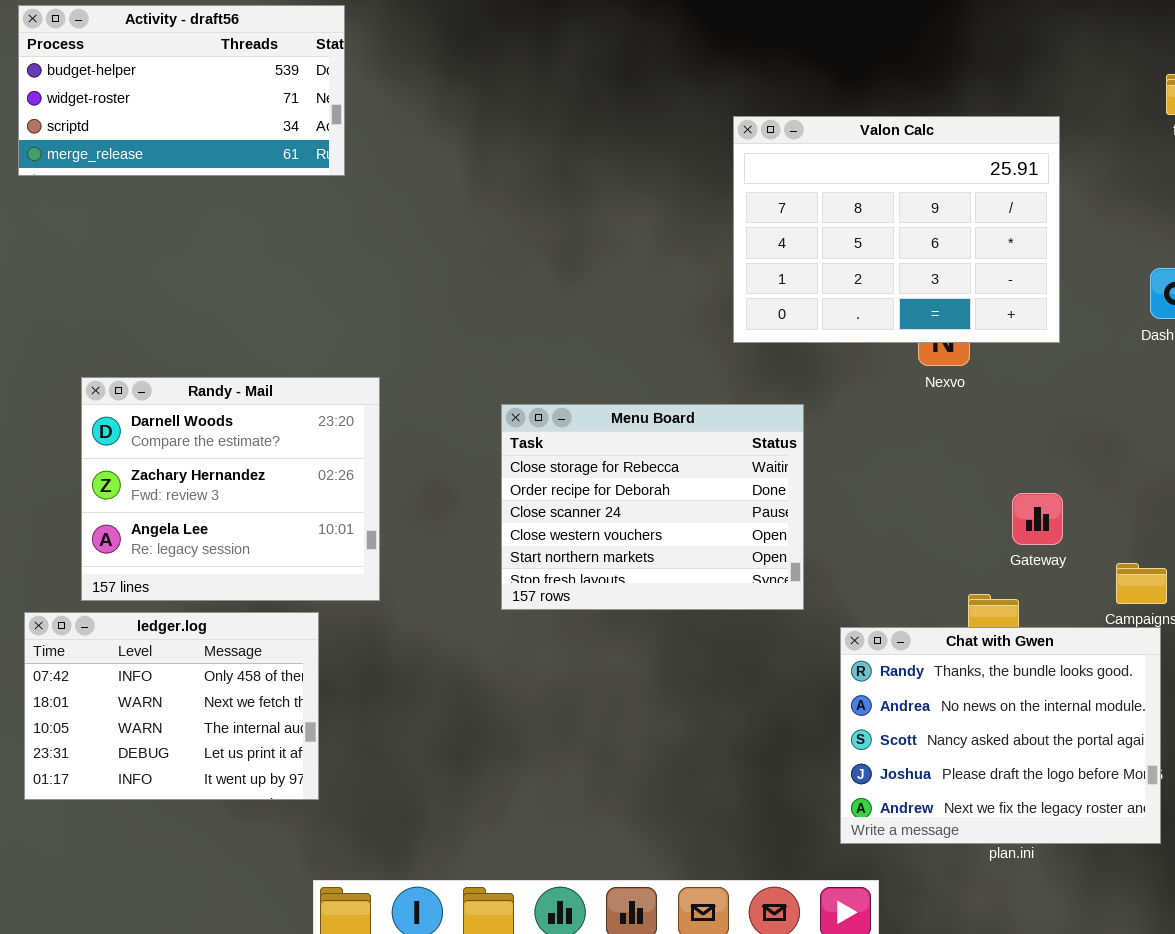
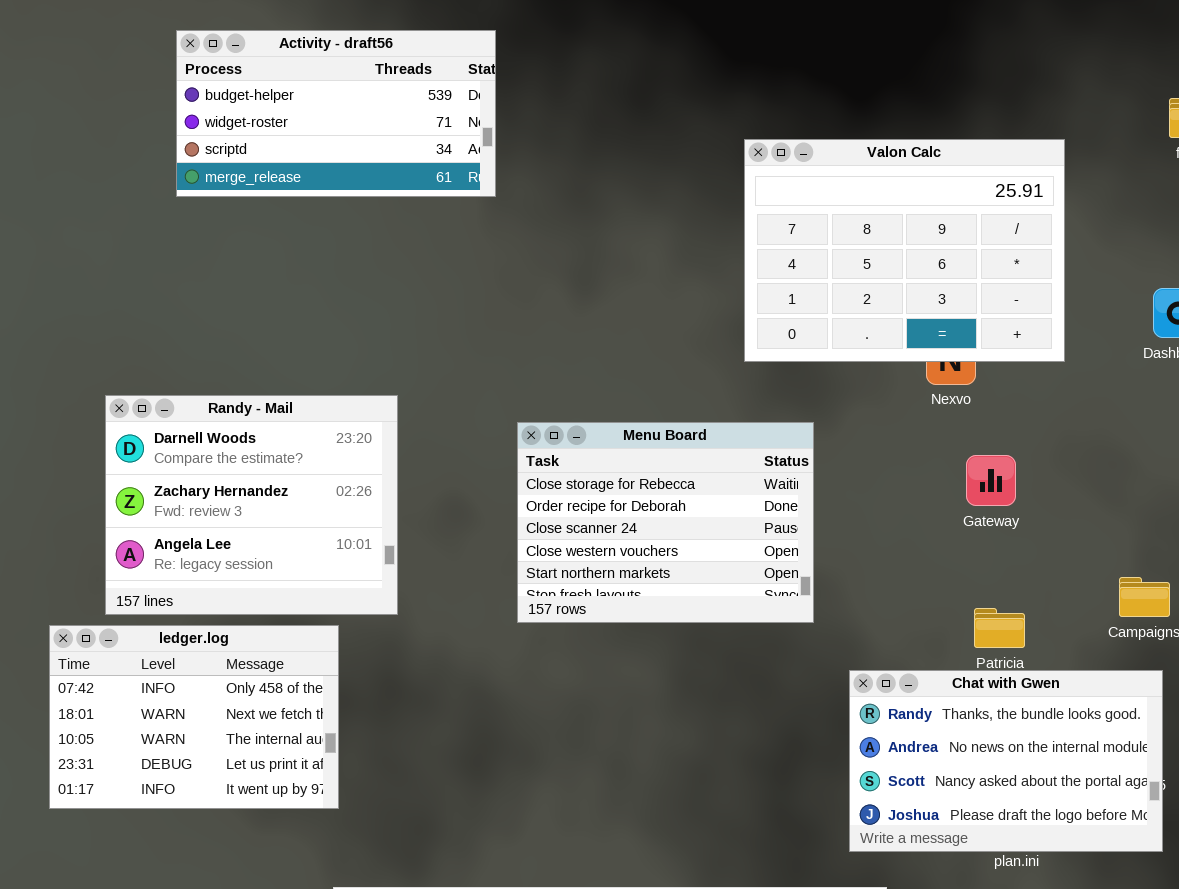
Activity - draft56: [18,5,345,176] -> [176,30,496,197], moved
Gateway: [1012,493,1063,545] -> [966,455,1016,506], moved
Chat with Gwen: [840,627,1161,844] -> [849,670,1163,852], resized

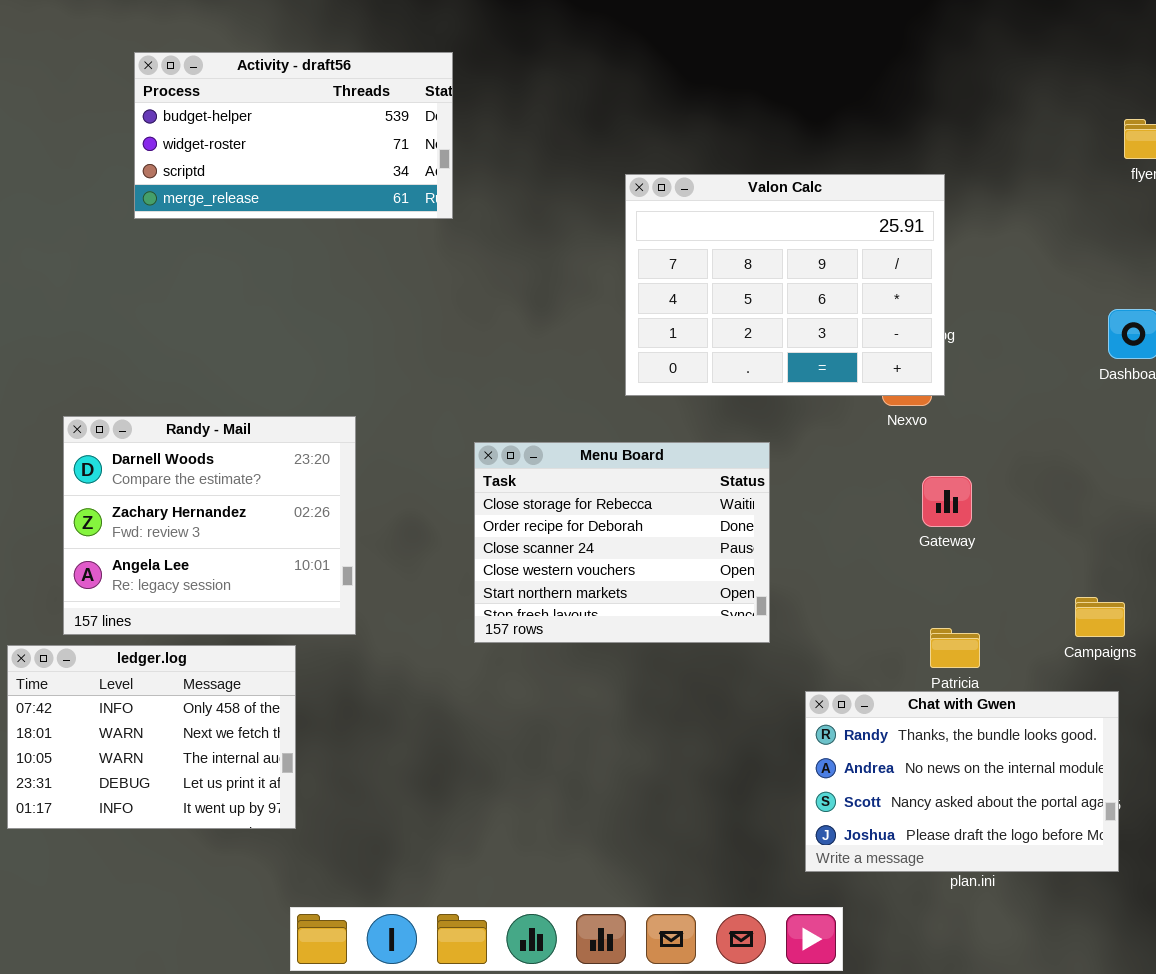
Valon Calc: [744,139,1065,362] -> [625,174,945,396], moved

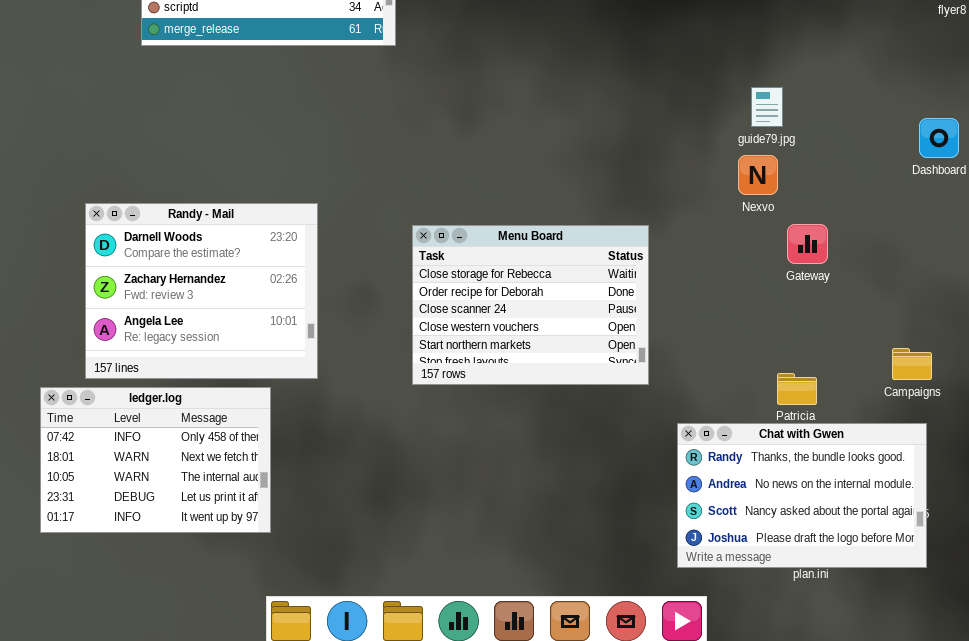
Valon Calc: [625,174,945,396] -> none, closed
Gateway: [922,476,972,527] -> [787,224,828,264], moved

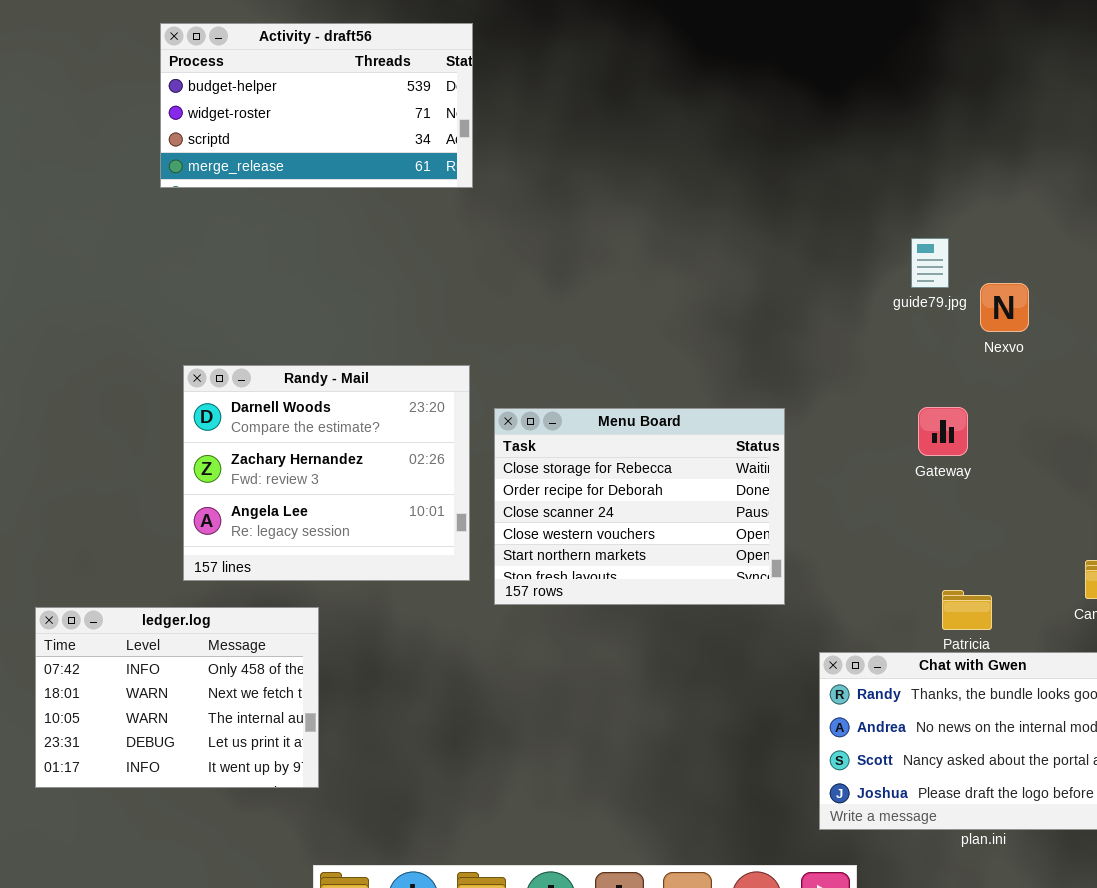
Nexvo: [738,155,778,195] -> [980,283,1029,332], moved
Randy - Mail: [85,203,318,379] -> [183,365,470,581], moved
Gateway: [787,224,828,264] -> [918,407,968,456], moved

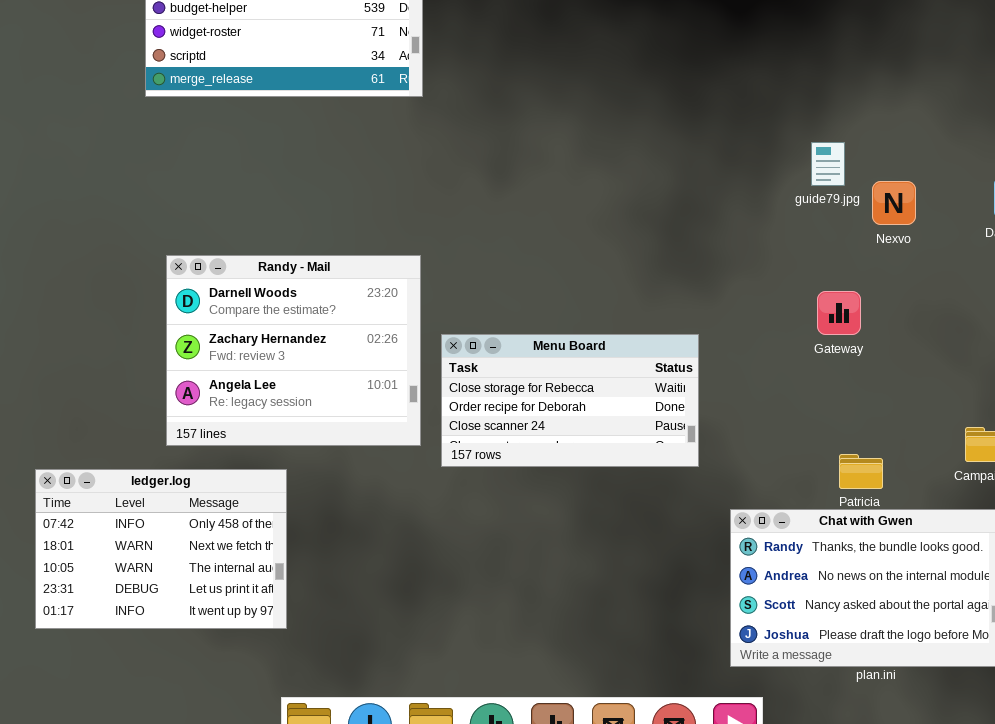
Menu Board: [494,408,785,605] -> [441,334,699,467], resized

